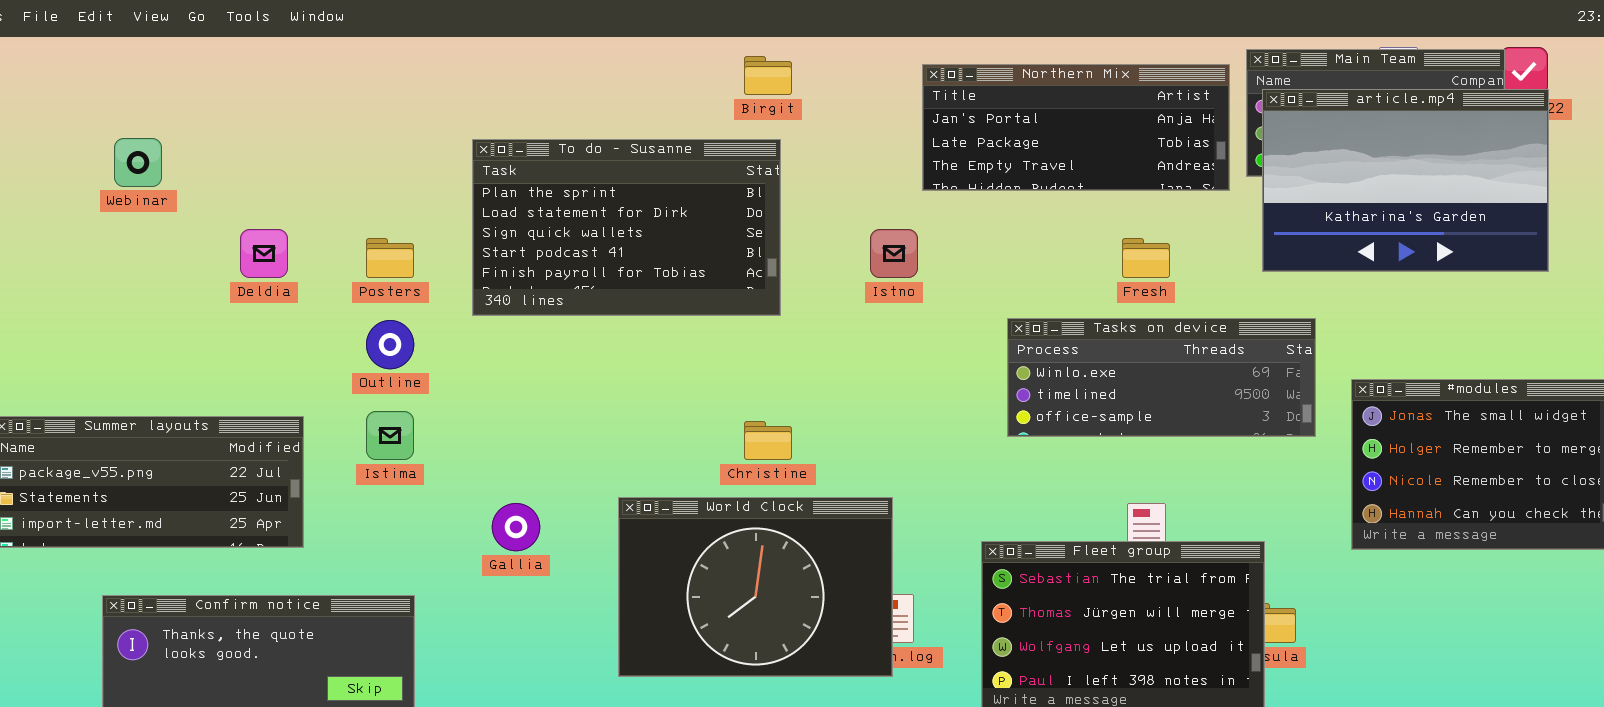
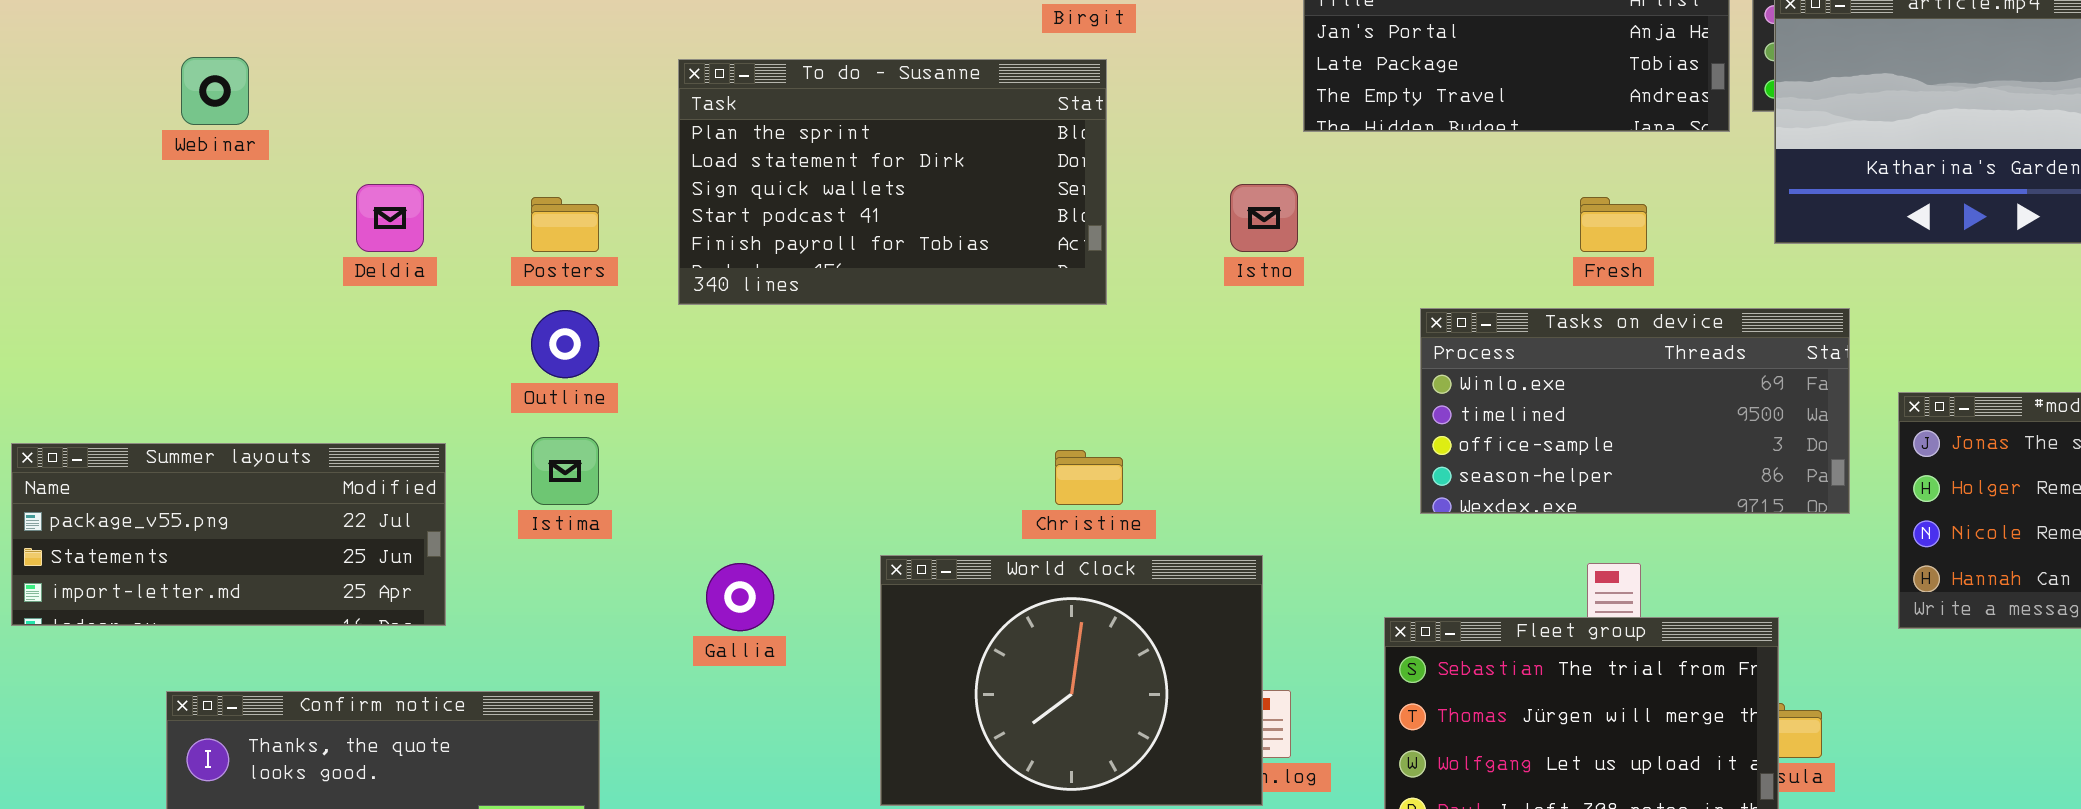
Tasks on device: [1007,318,1316,437] -> [1420,308,1850,514], resized

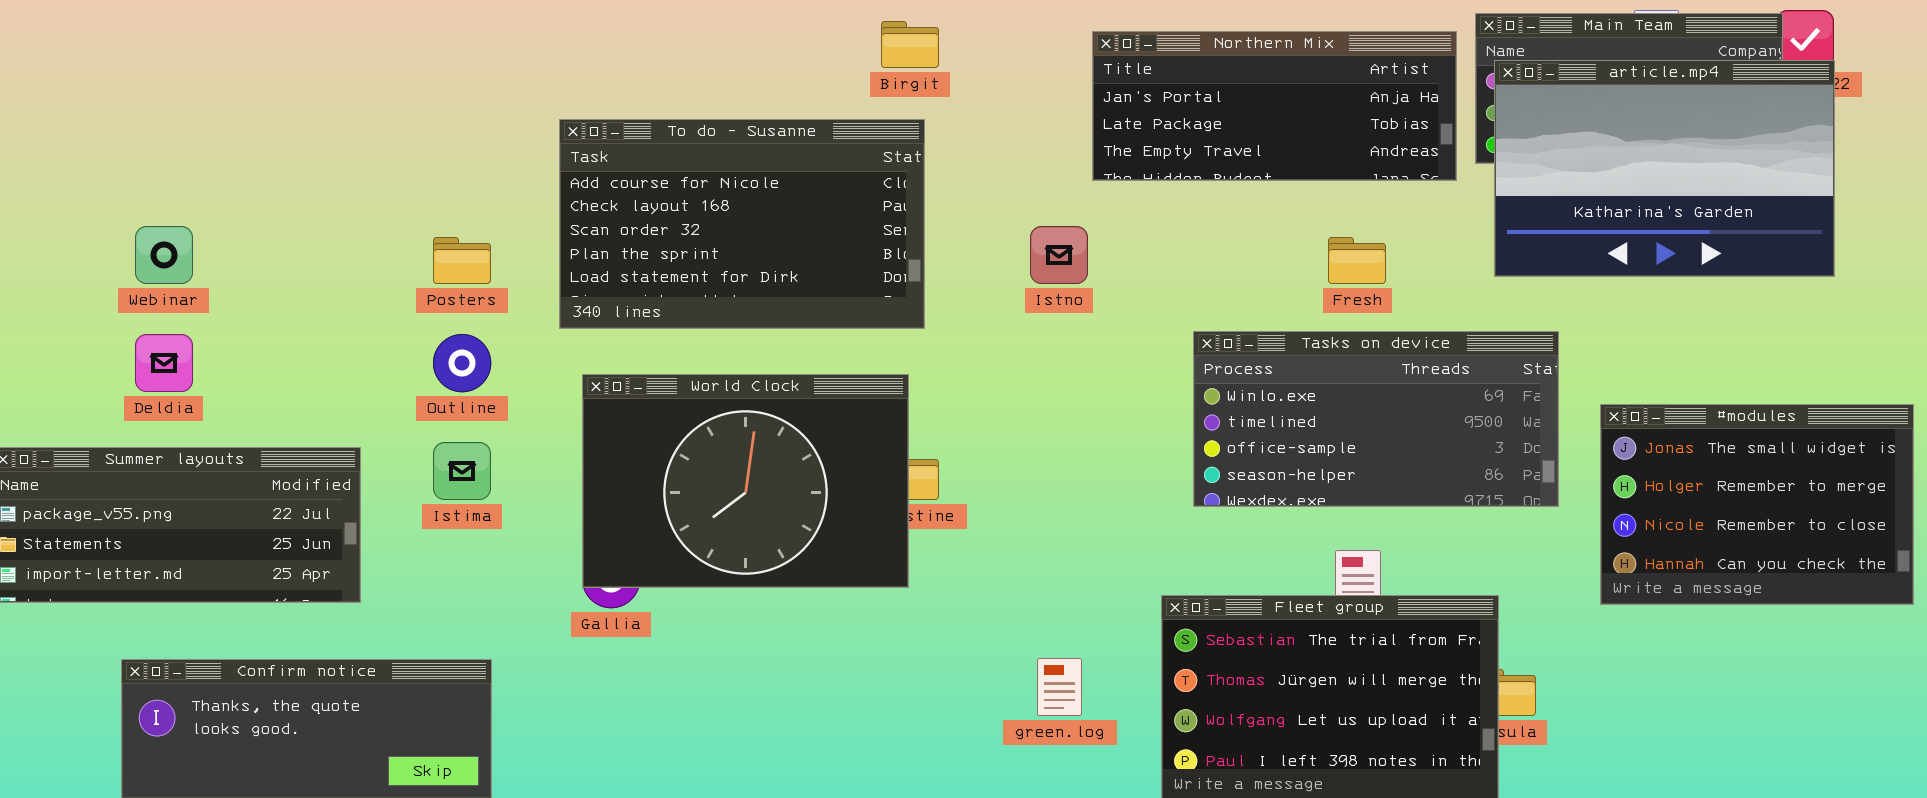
Webinar: [181,57,249,125] -> [135,226,193,284], moved
To do - Susanne: [678,59,1107,305] -> [559,119,925,329], scrolled up 3 rows
Deldia: [356,184,424,252] -> [135,334,193,392], moved
World Clock: [880,555,1263,806] -> [582,374,909,588], moved

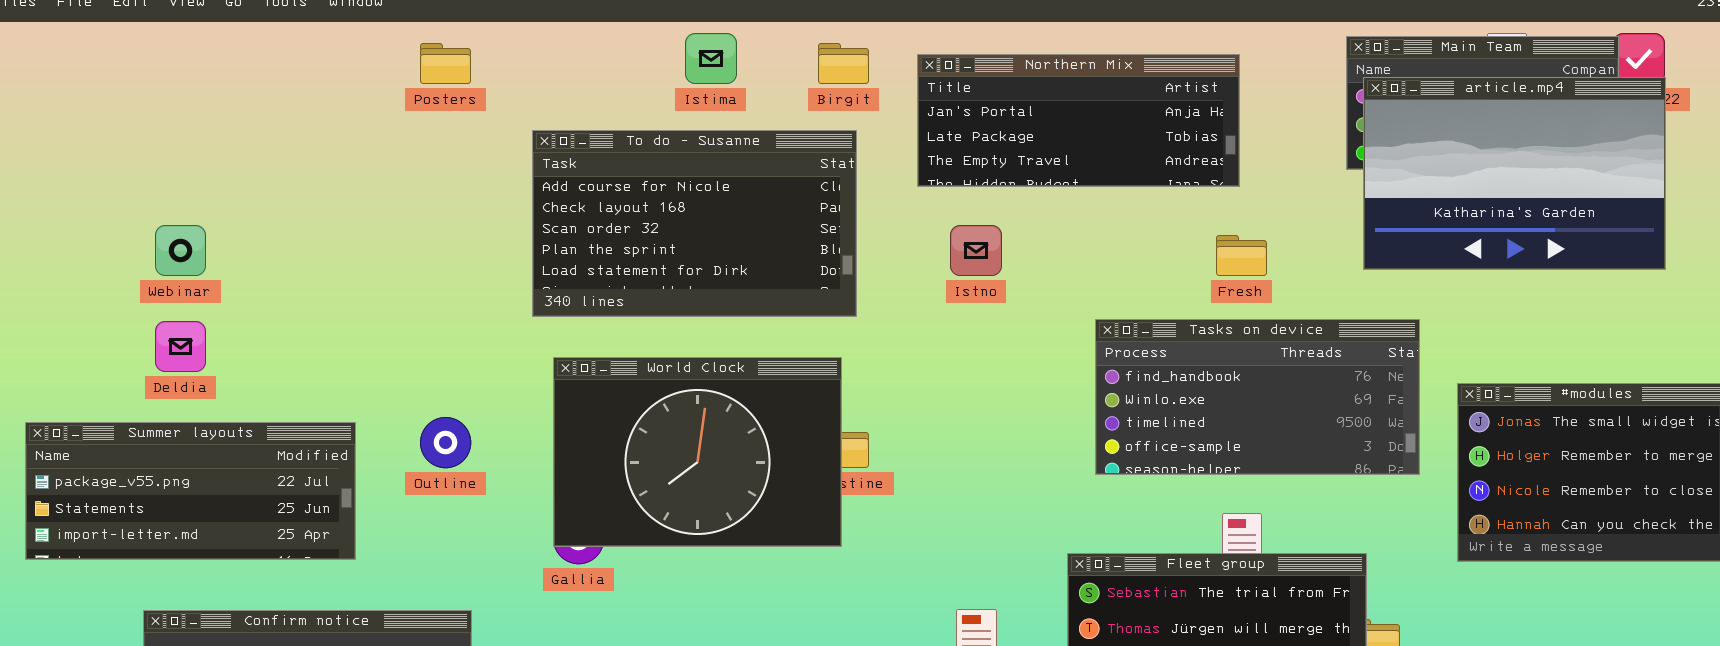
Northern Mix: [1092,31,1457,181] -> [917,54,1240,187], moved
Posters: [433,237,491,284] -> [420,43,471,84], moved
Tasks on device: [1193,331,1559,507] -> [1095,319,1420,475], scrolled up 1 row
Outline: [433,334,491,392] -> [420,417,471,468], moved
Istima: [433,442,491,500] -> [685,33,737,84], moved

